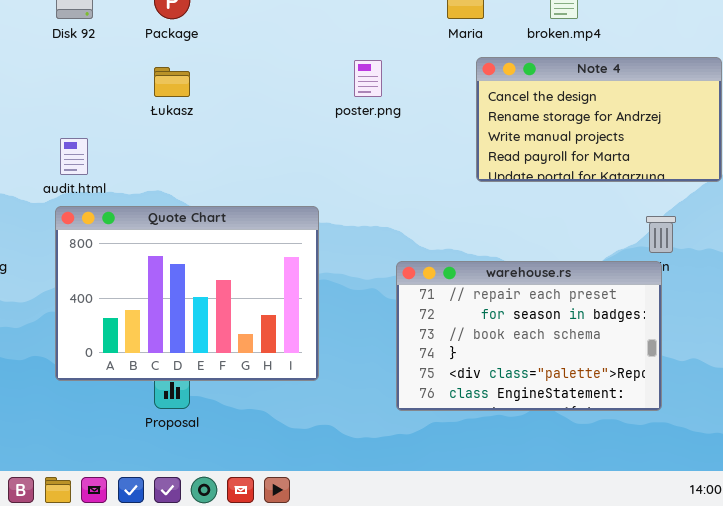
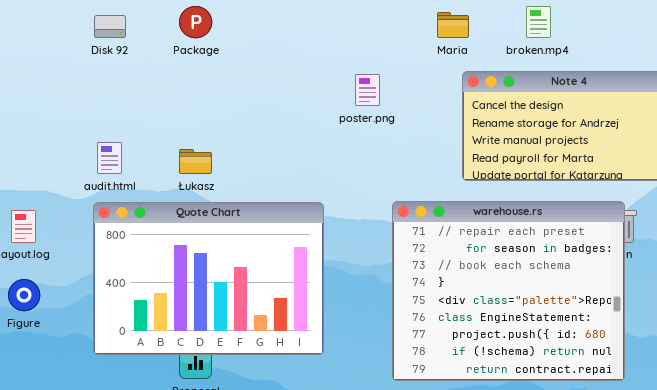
Łukasz: [154,67,190,97] -> [179,149,212,174], moved
warehouse.rs: [396,261,662,411] -> [392,201,625,381], resized

